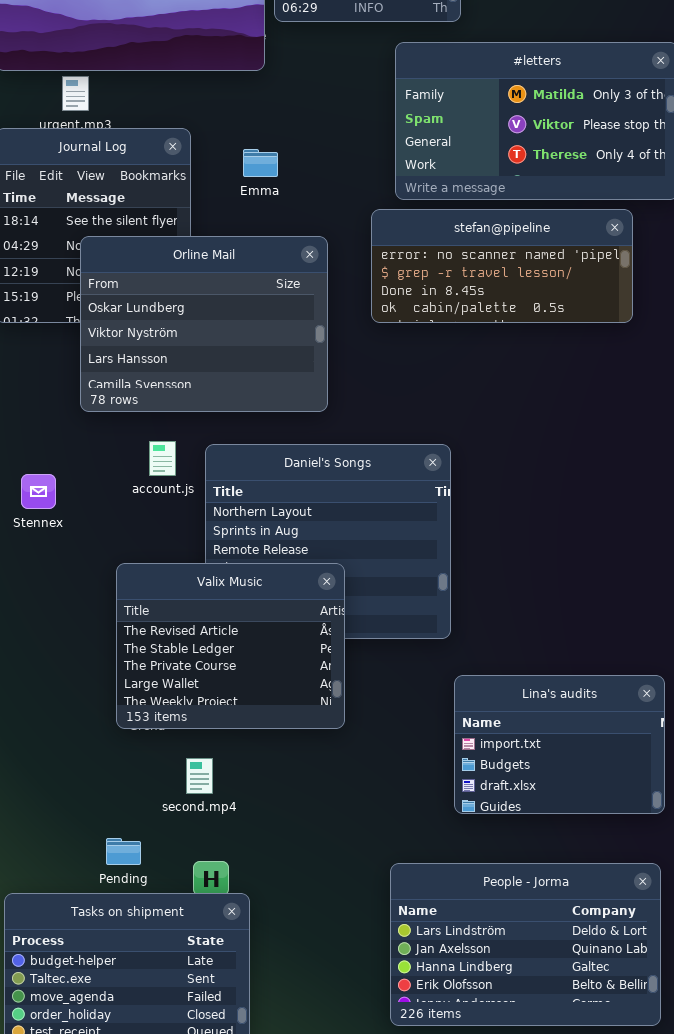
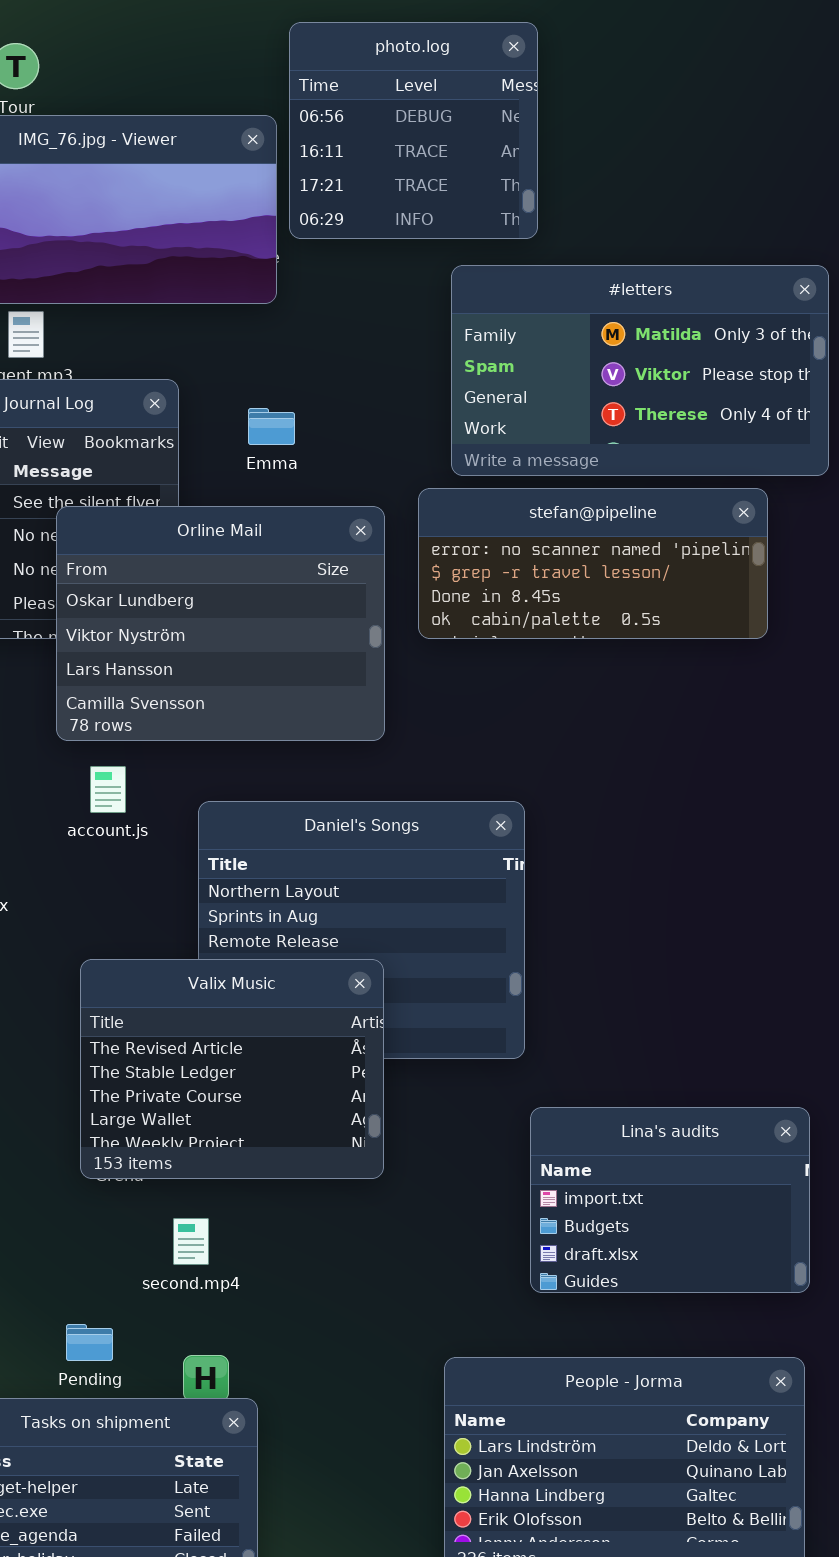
Orline Mail: [80,236,328,412] -> [56,506,385,741], moved
account.js: [149,441,176,476] -> [90,766,126,813], moved

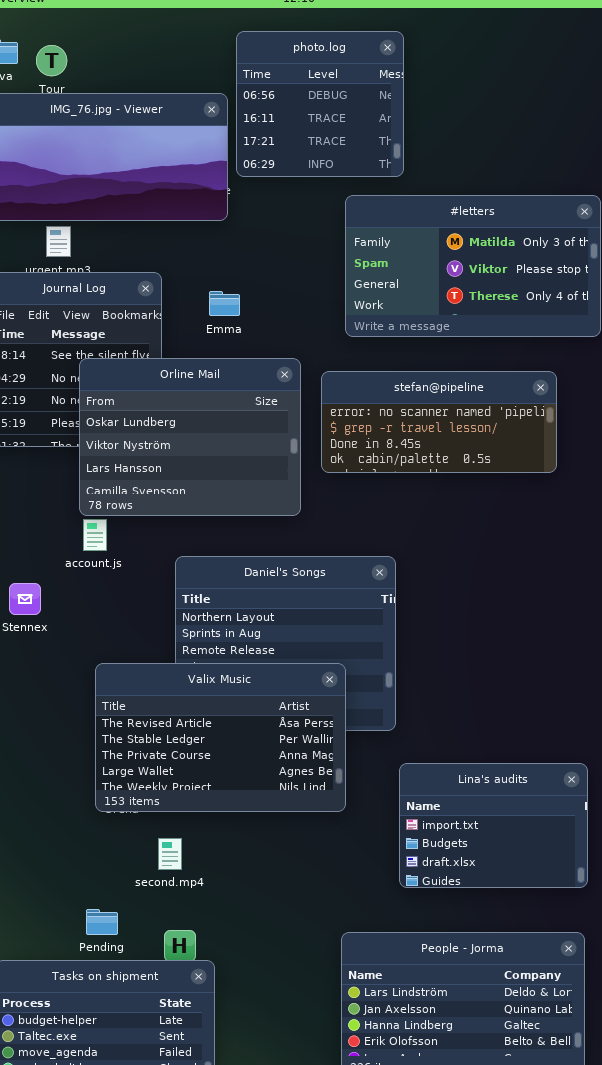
stefan@pipeline: [418,488,768,639] -> [321,371,557,473], moved
account.js: [90,766,126,813] -> [83,519,107,551], moved
Valix Music: [80,959,384,1179] -> [95,663,346,812], resized

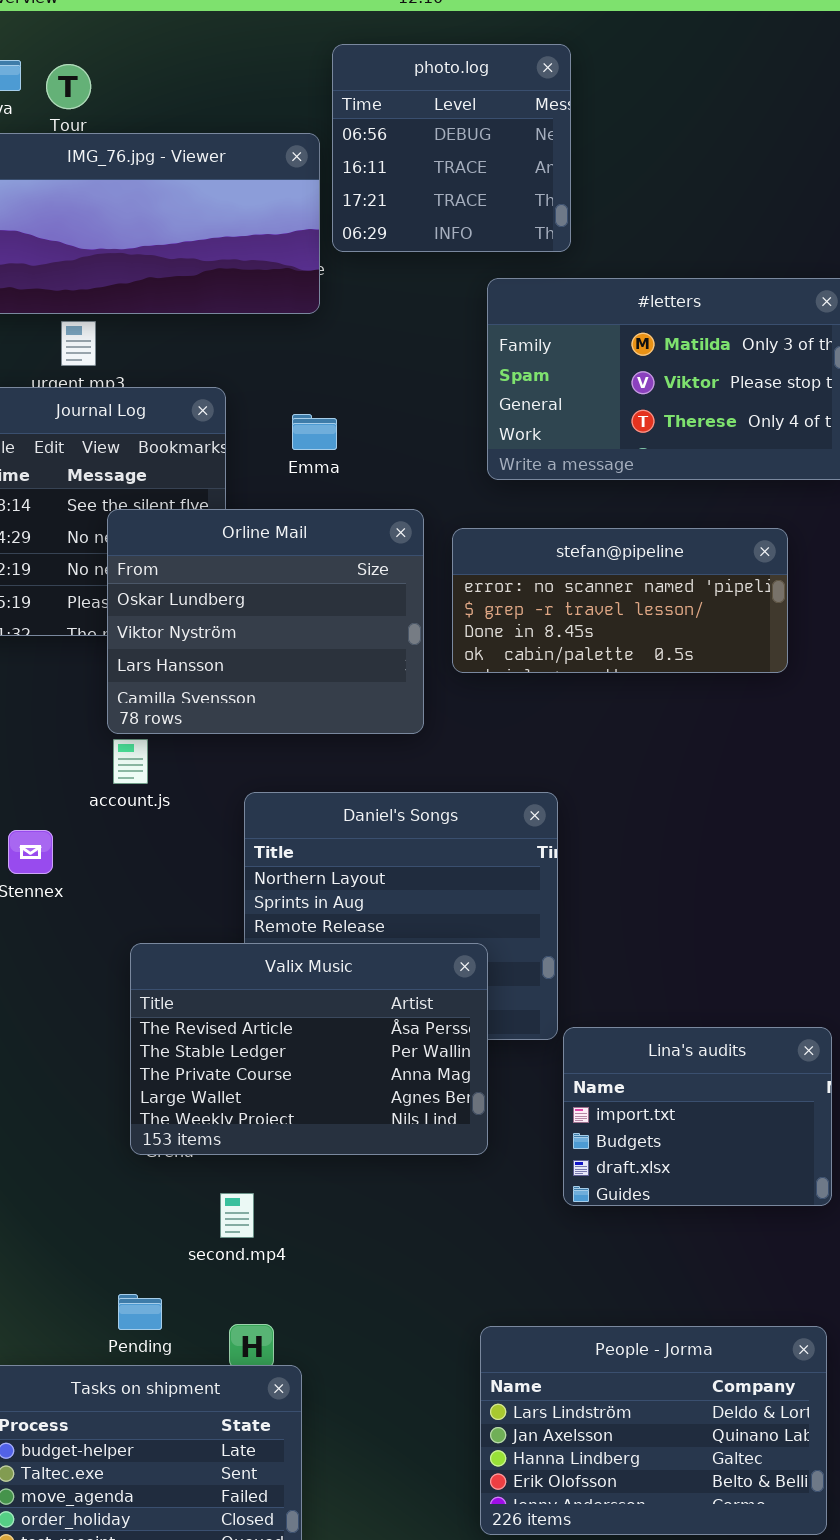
Lina's audits: [399,763,588,888] -> [563,1027,832,1206], moved

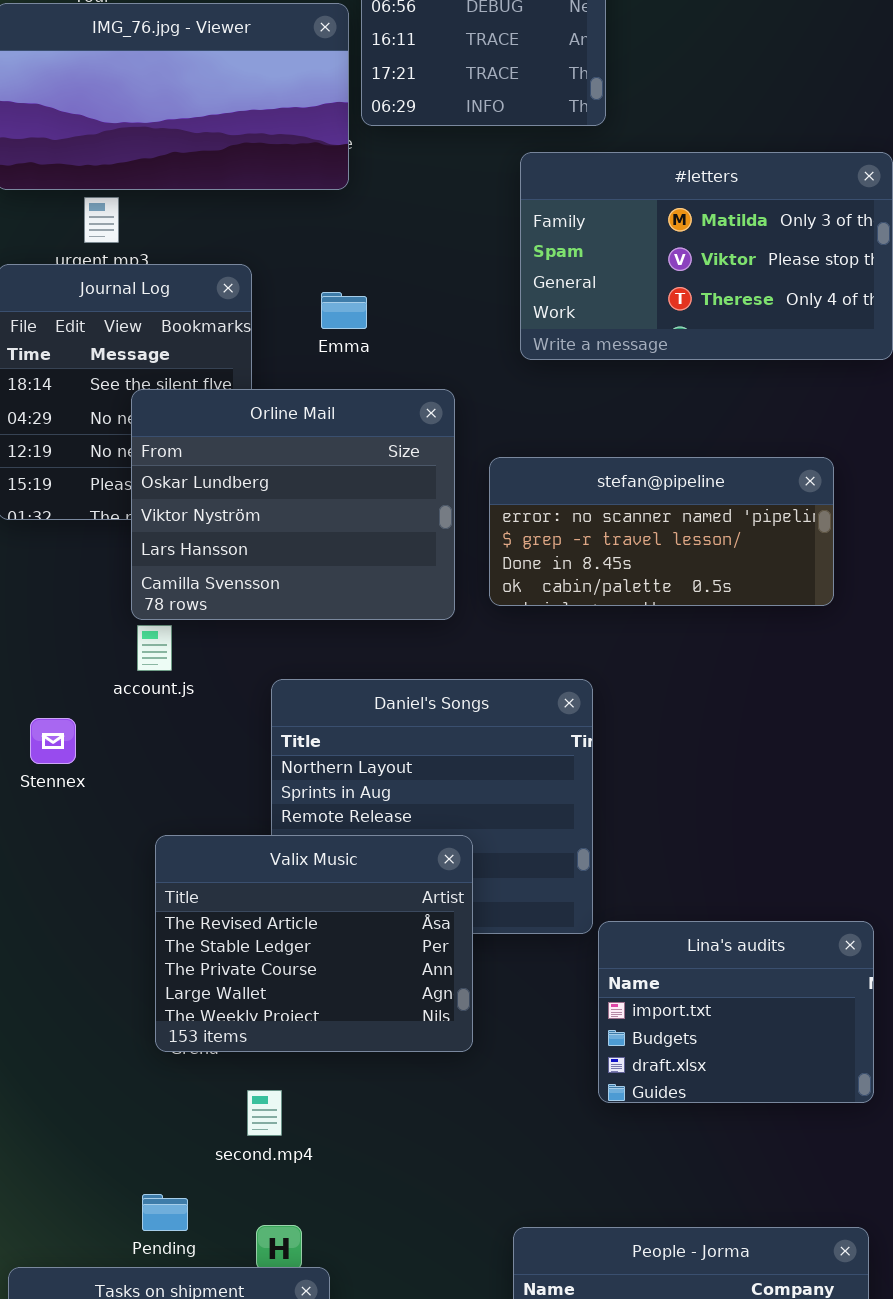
stefan@pipeline: [452,528,788,673] -> [489,457,834,606], moved
Valix Music: [130,943,488,1155] -> [155,835,473,1052], resized

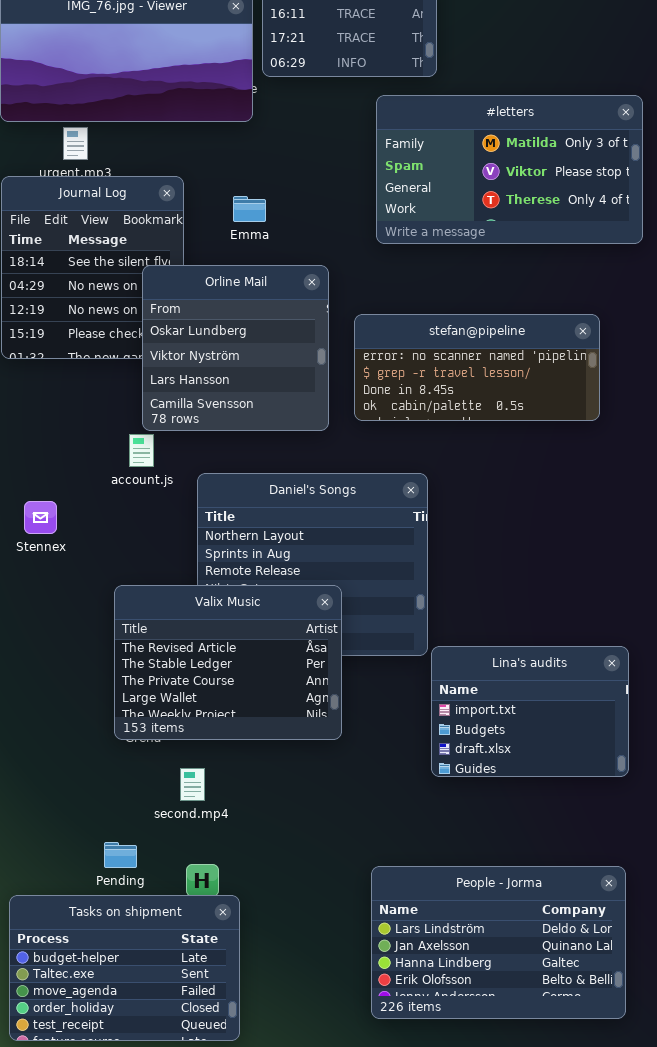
Orline Mail: [131,389,455,620] -> [142,265,329,431], resized
account.js: [137,625,172,671] -> [129,434,154,467], moved

